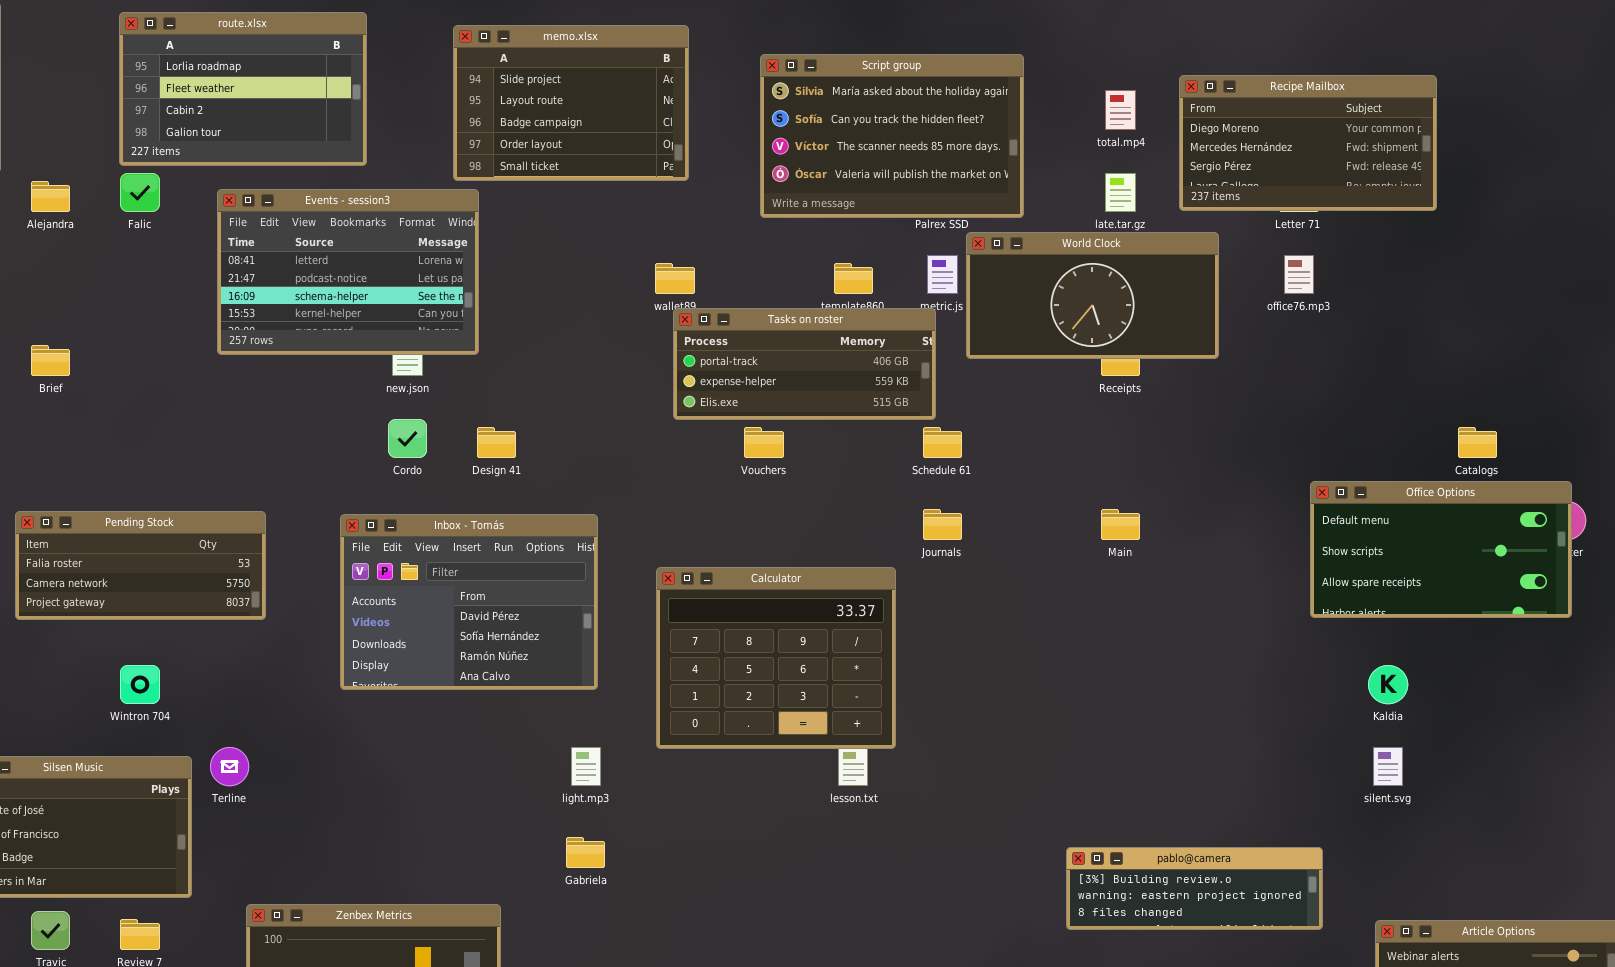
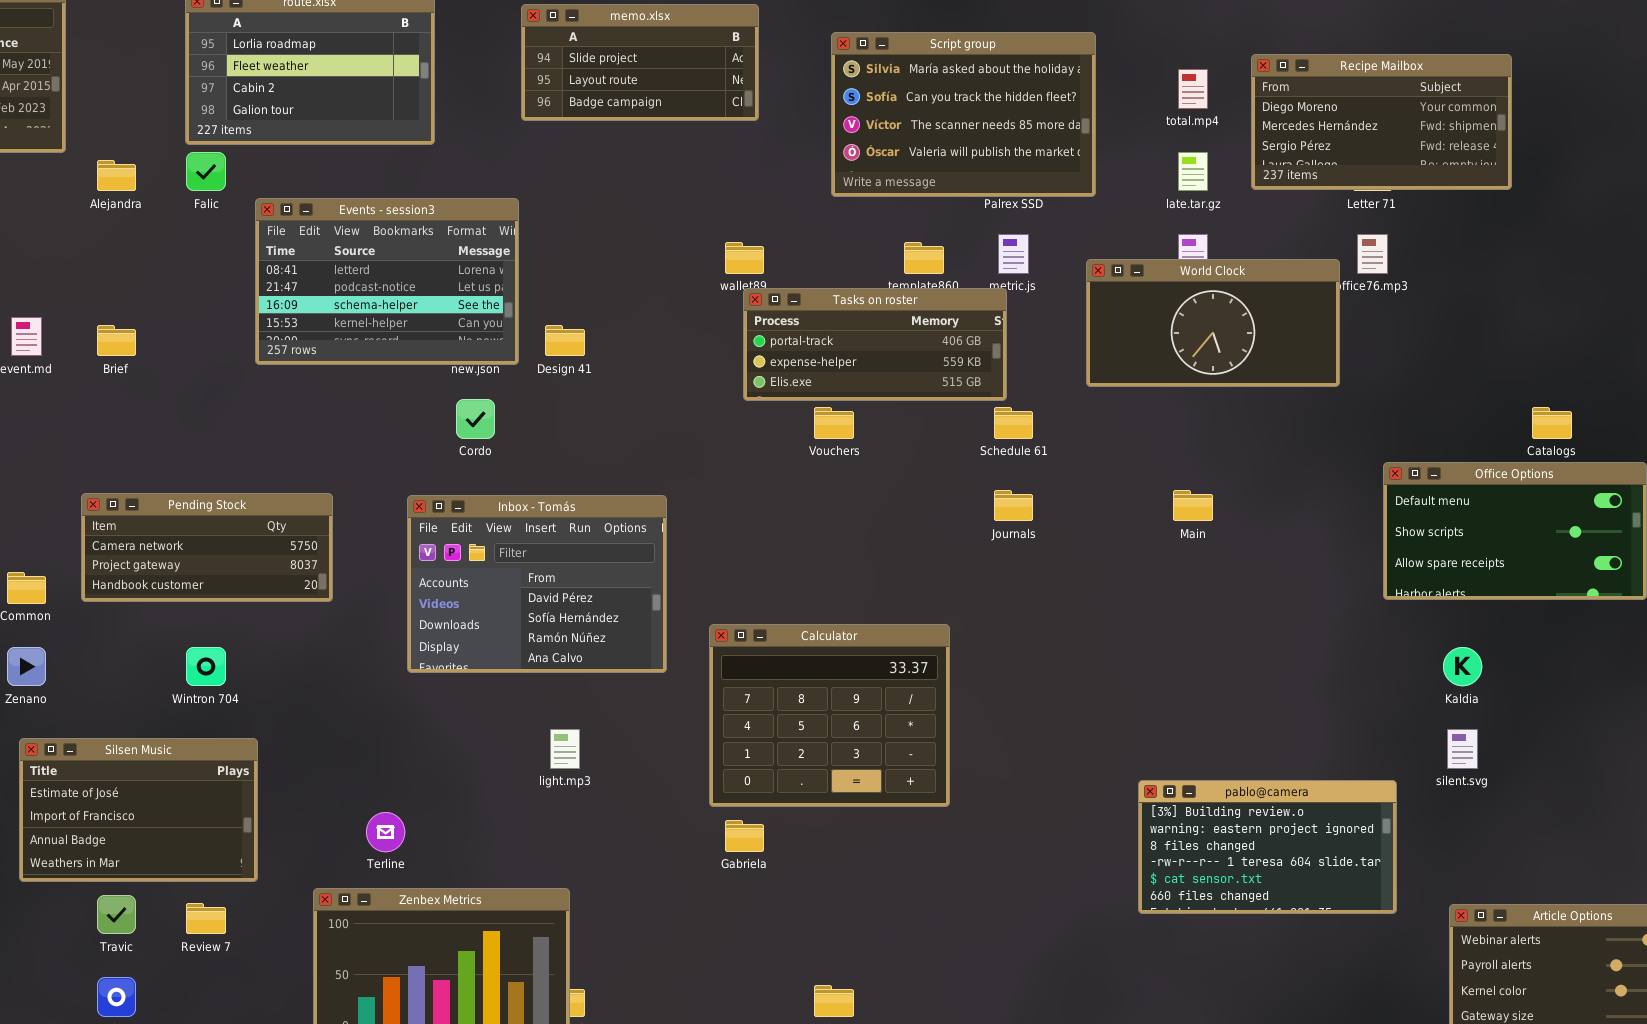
memo.xlsx: [453,25,689,181] -> [521,4,759,121], resized
Events - session3: [217,189,479,355] -> [255,198,519,365], moved
World Clock: [966,232,1219,359] -> [1086,259,1340,387], moved
Design 41: [477,427,516,458] -> [545,325,585,356], moved
Pending Stock: [15,511,266,620] -> [81,493,333,602], scrolled down 1 row
Calculator: [656,567,896,749] -> [709,624,950,807], moved
Terline: [210,747,249,786] -> [366,812,405,852], moved
light.mp3: [571,747,601,786] -> [550,729,580,769], moved
Gabriela: [566,837,605,868] -> [725,820,764,852], moved
pablo@camera: [1066,847,1323,930] -> [1138,780,1397,914], resized

